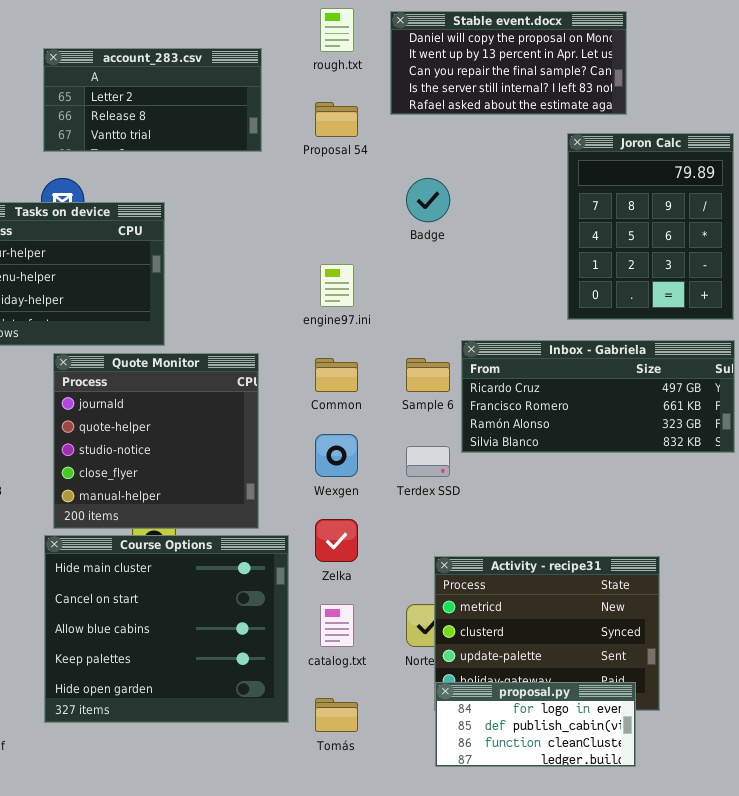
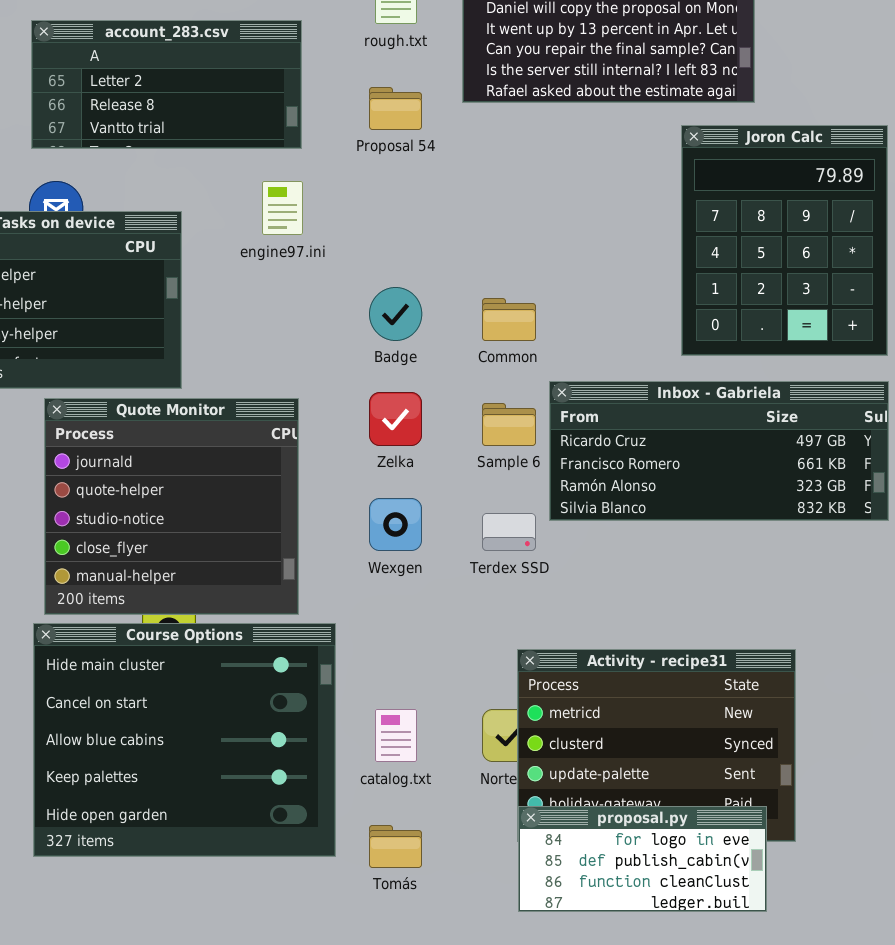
Badge: [406,178,450,222] -> [369,287,422,341], moved
engine97.ini: [320,264,354,307] -> [262,181,303,235], moved
Common: [315,358,358,392] -> [482,298,536,341], moved
Zelka: [315,519,358,562] -> [369,392,422,446], moved

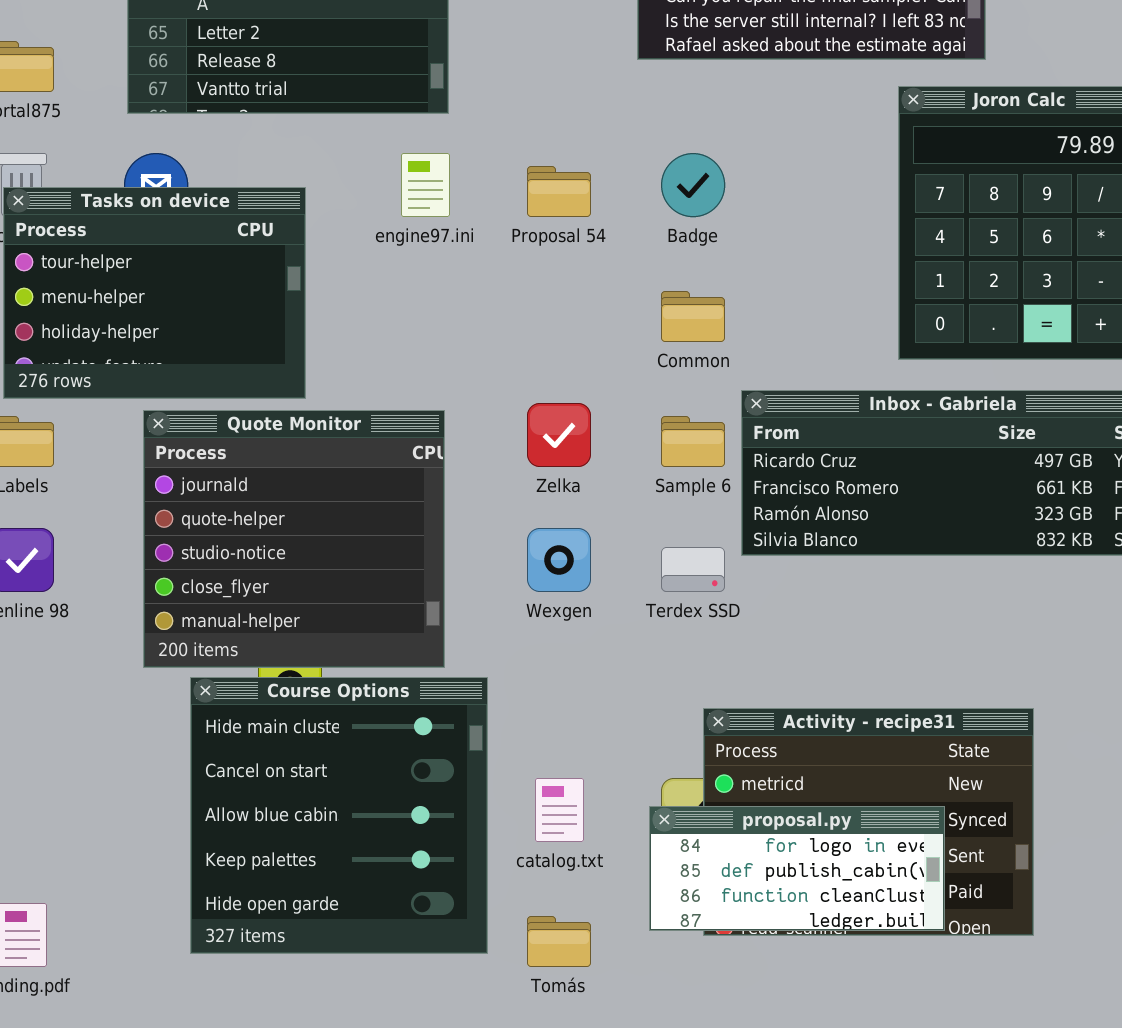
Proposal 54: [369,87,422,130] -> [527,166,591,217], moved
Badge: [369,287,422,341] -> [661,153,725,217], moved
Course Options: [33,623,336,857] -> [190,677,488,954], resized
proposal.py: [518,806,767,912] -> [649,806,945,931], moved

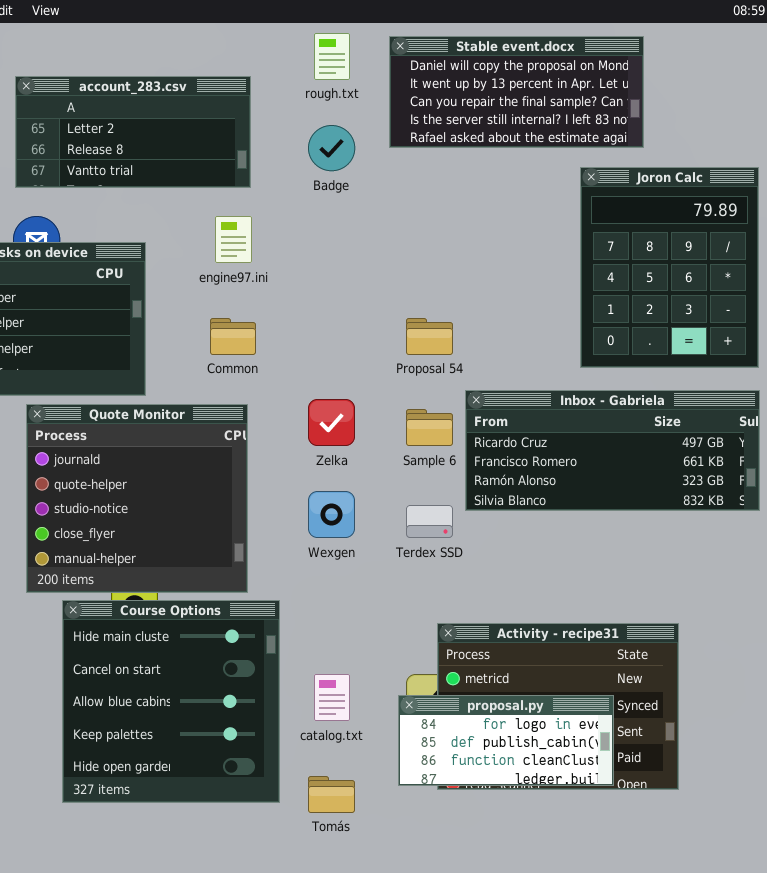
Badge: [661,153,725,217] -> [308,125,355,171], moved
Proposal 54: [527,166,591,217] -> [406,318,453,355], moved
Common: [661,291,725,342] -> [210,318,256,355], moved

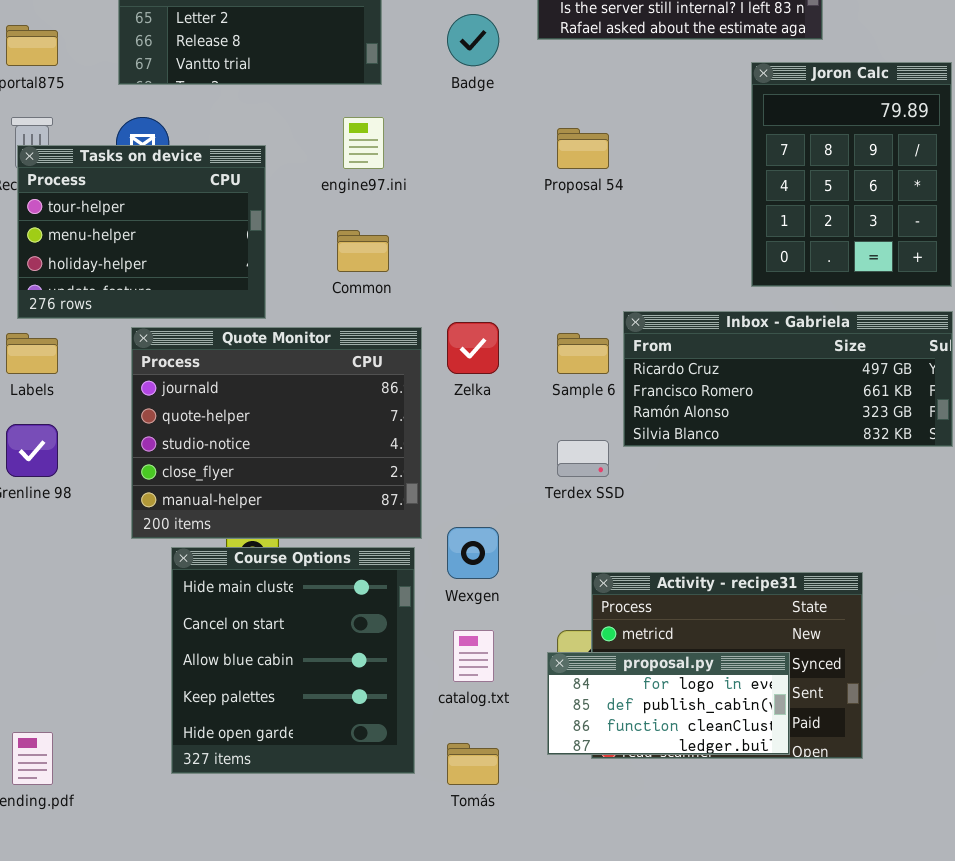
Proposal 54: [406,318,453,355] -> [557,128,609,169], moved
Quote Monitor: [26,404,248,593] -> [131,327,422,539], resized
Wexgen: [308,491,355,538] -> [447,527,499,579], moved

